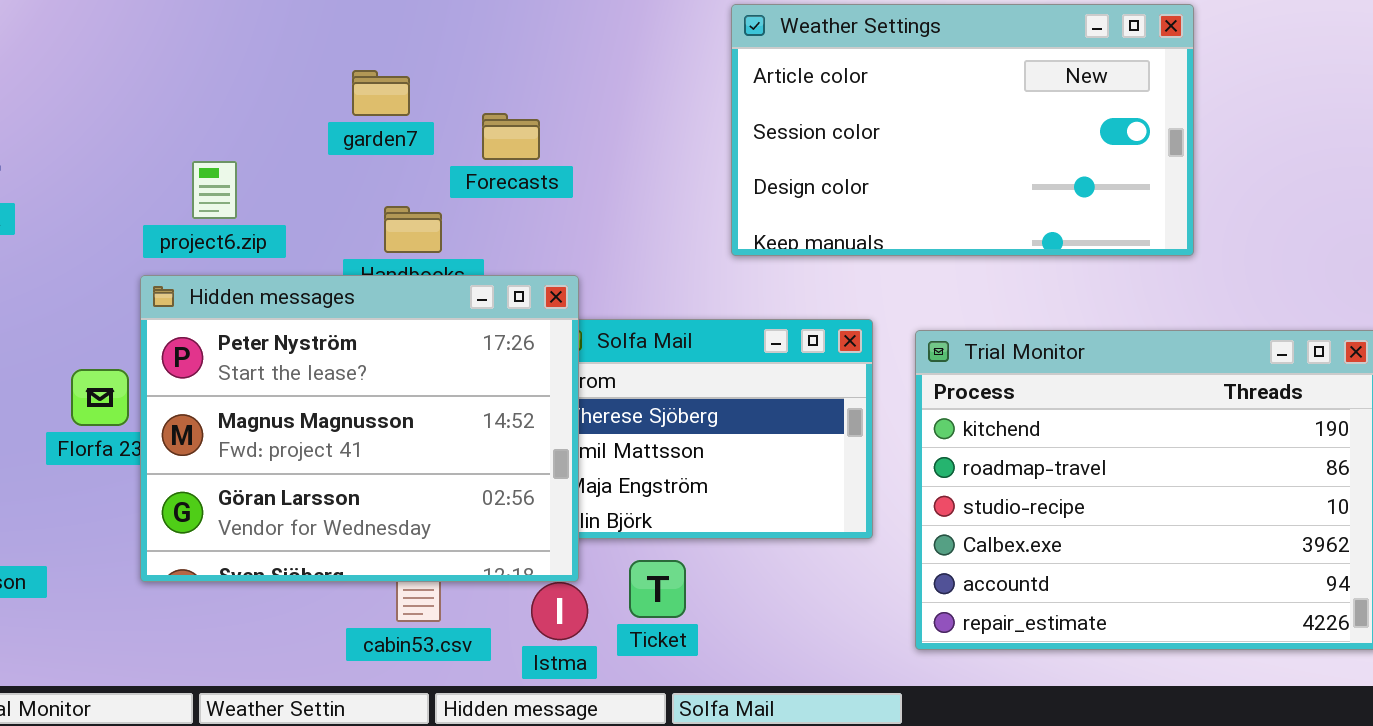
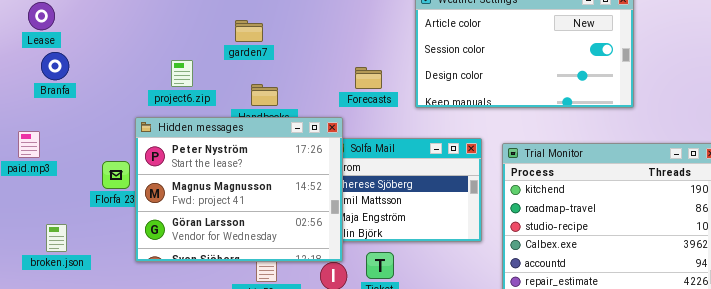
Forecasts: [482,113,540,160] -> [355,67,382,89], moved
project6.zip: [192,161,237,219] -> [171,60,193,87], moved

